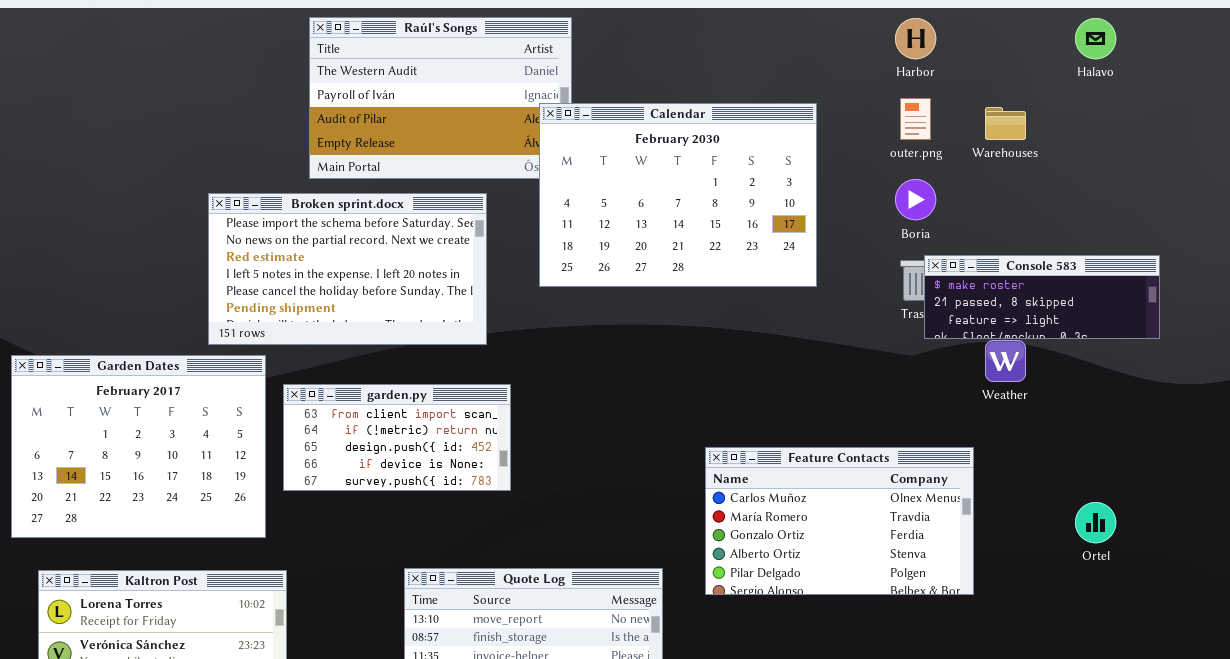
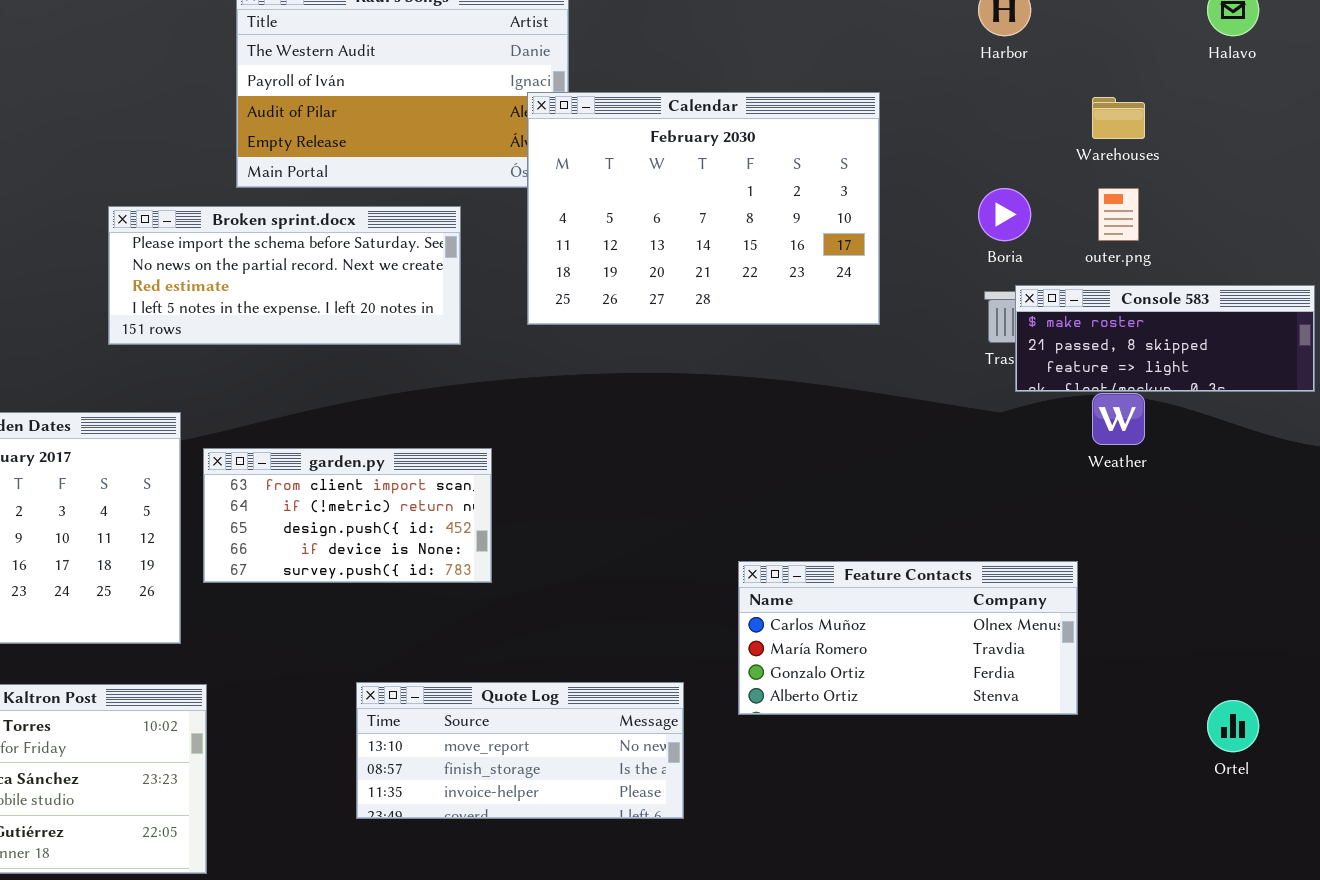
outer.png: [900,98,931,140] -> [1098,188,1139,241], moved
Broken sprint.docx: [208,193,487,345] -> [108,206,461,345], resized
Feature Contacts: [705,447,974,595] -> [738,561,1078,715], resized
Ortel: [1075,502,1116,543] -> [1207,700,1259,752], moved

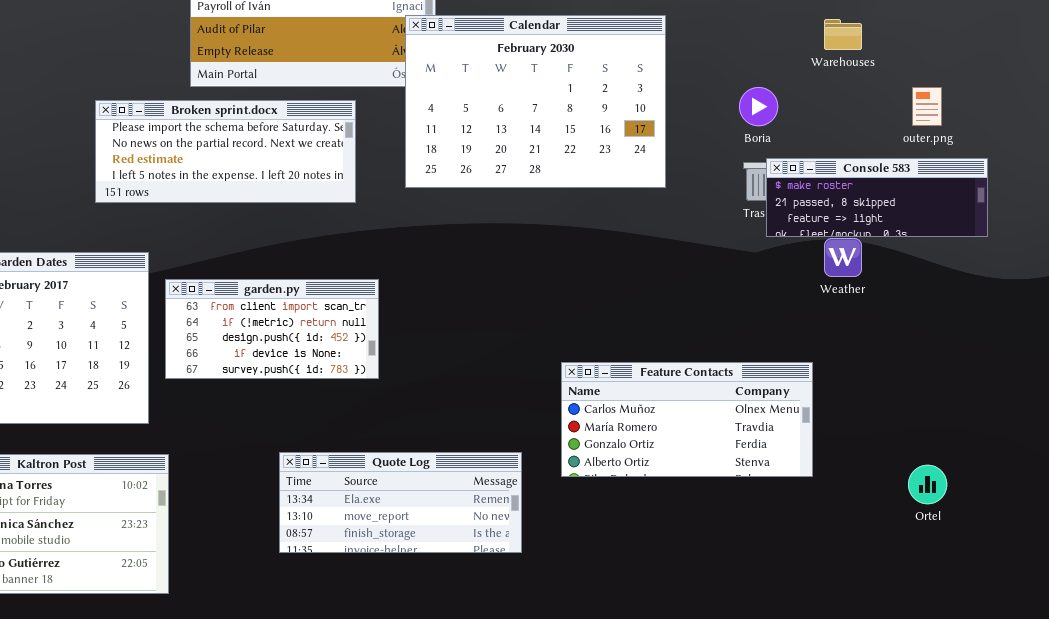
outer.png: [1098,188,1139,241] -> [912,87,942,126], moved
Quote Log: [356,682,684,819] -> [279,452,522,553], scrolled up 1 row

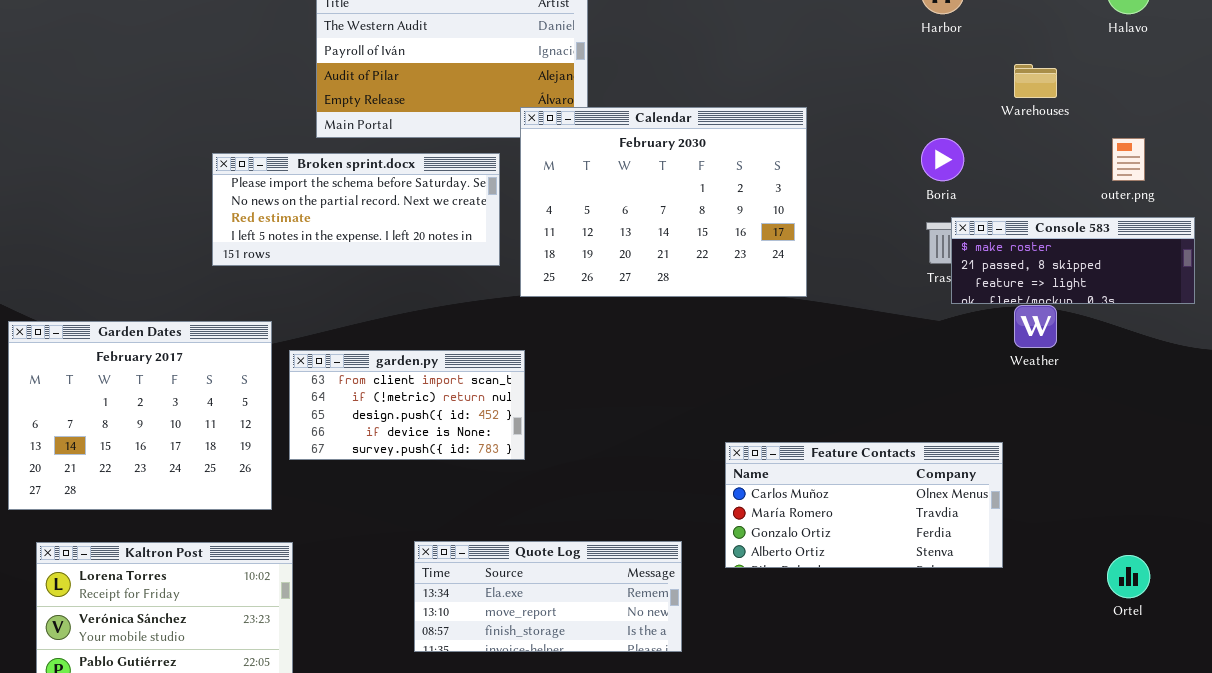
Calendar: [405,15,666,188] -> [520,107,807,297], moved

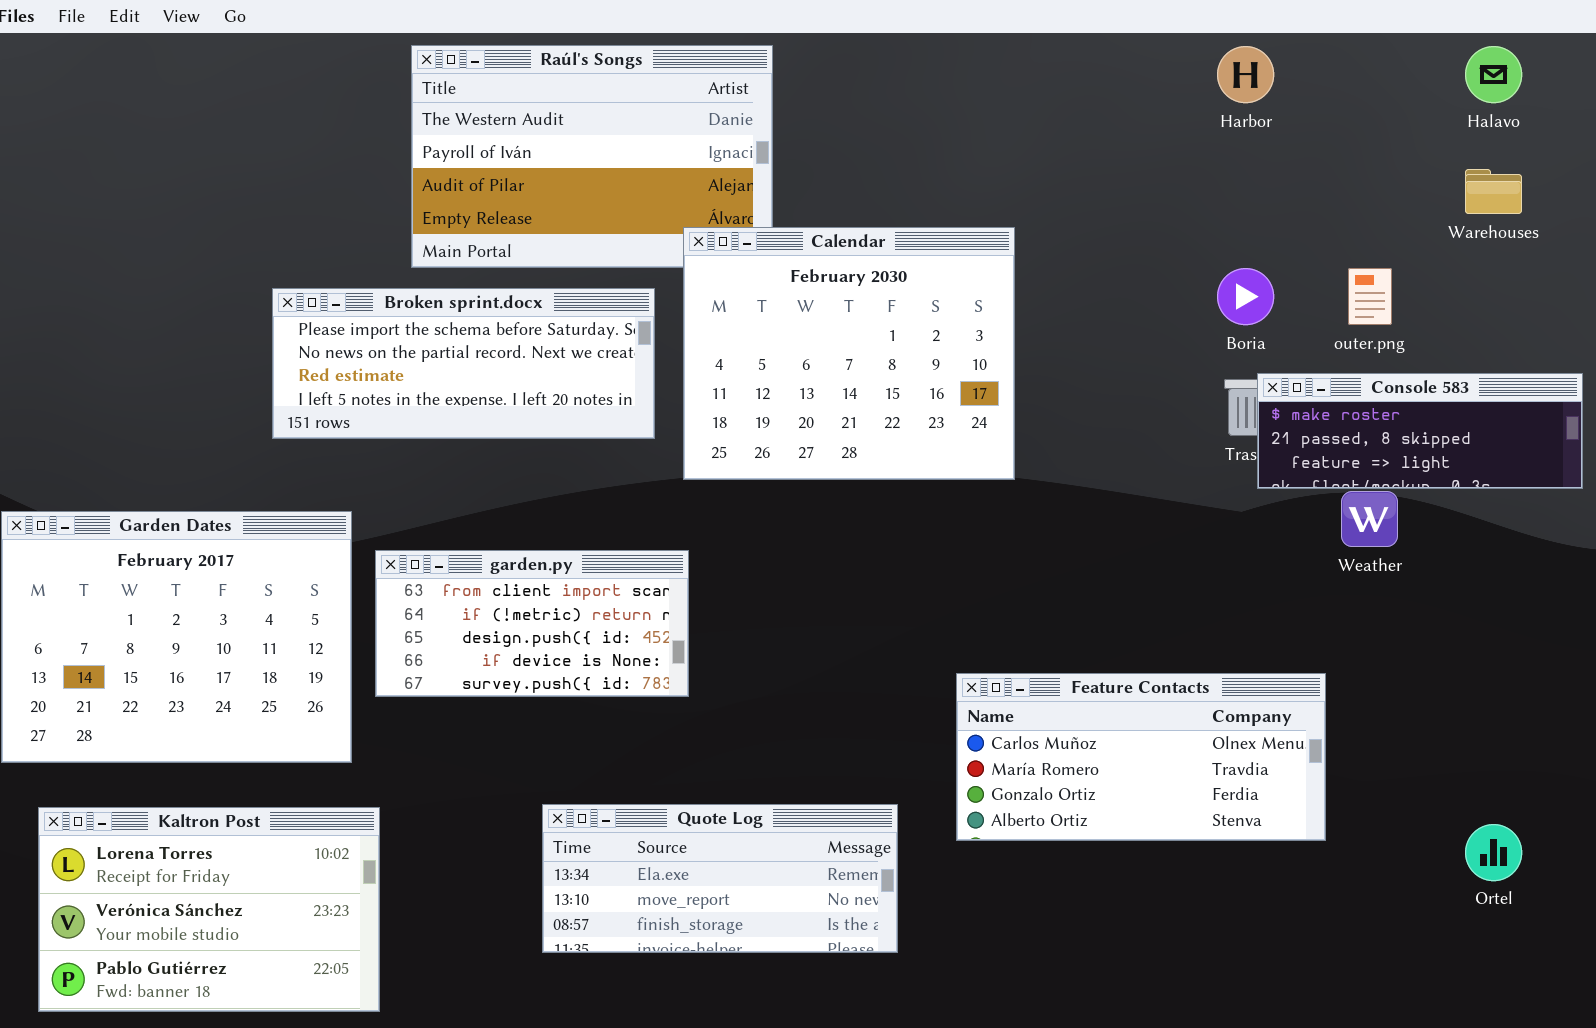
Warehouses: [1014,64,1057,98] -> [1465,169,1522,214], moved
Calendar: [520,107,807,297] -> [683,227,1015,480], resized
outer.png: [1112,138,1145,181] -> [1348,268,1392,325], moved

